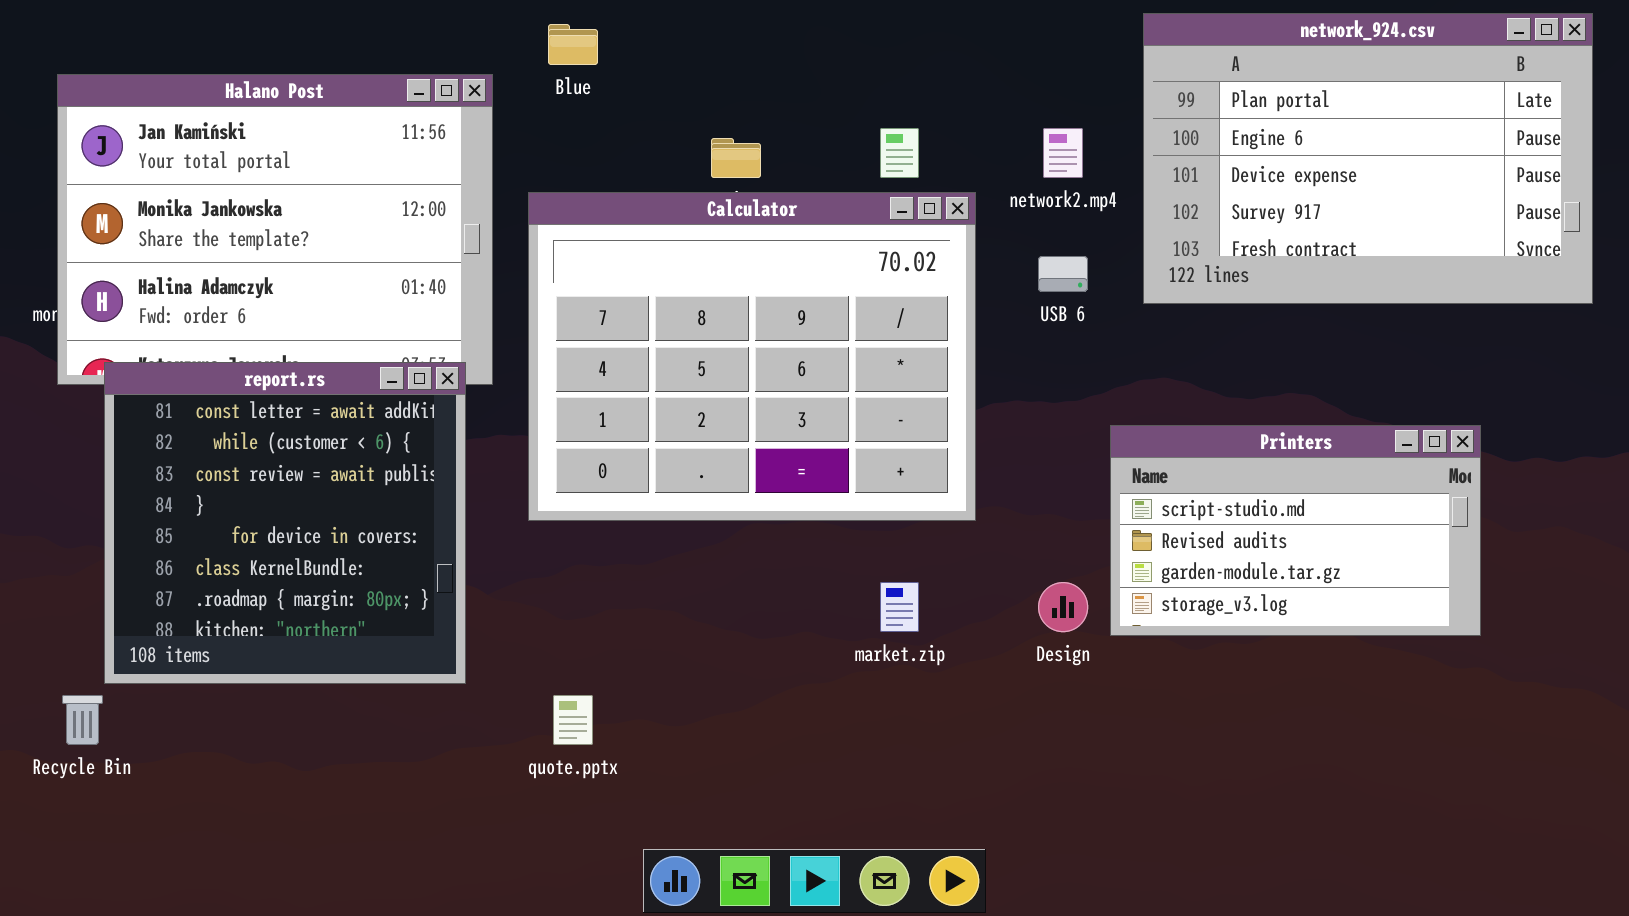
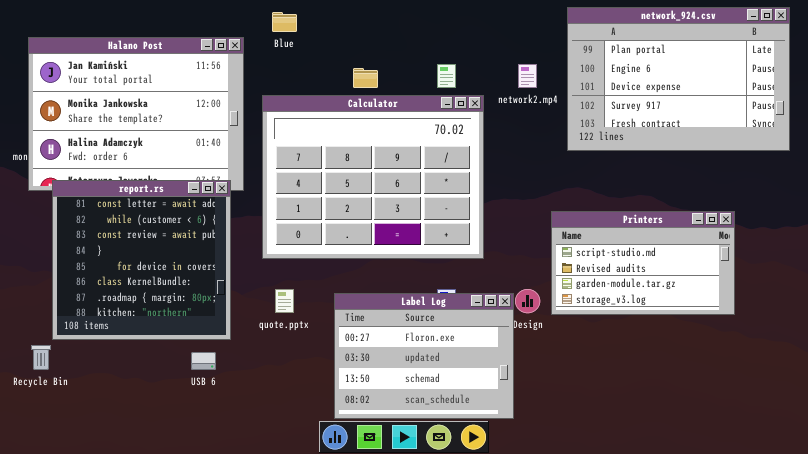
USB 6: [1038,256,1088,292] -> [191,352,216,370], moved
Label Log: none -> [334,293,514,419], opened
quote.pptx: [553,695,593,745] -> [275,289,294,313], moved

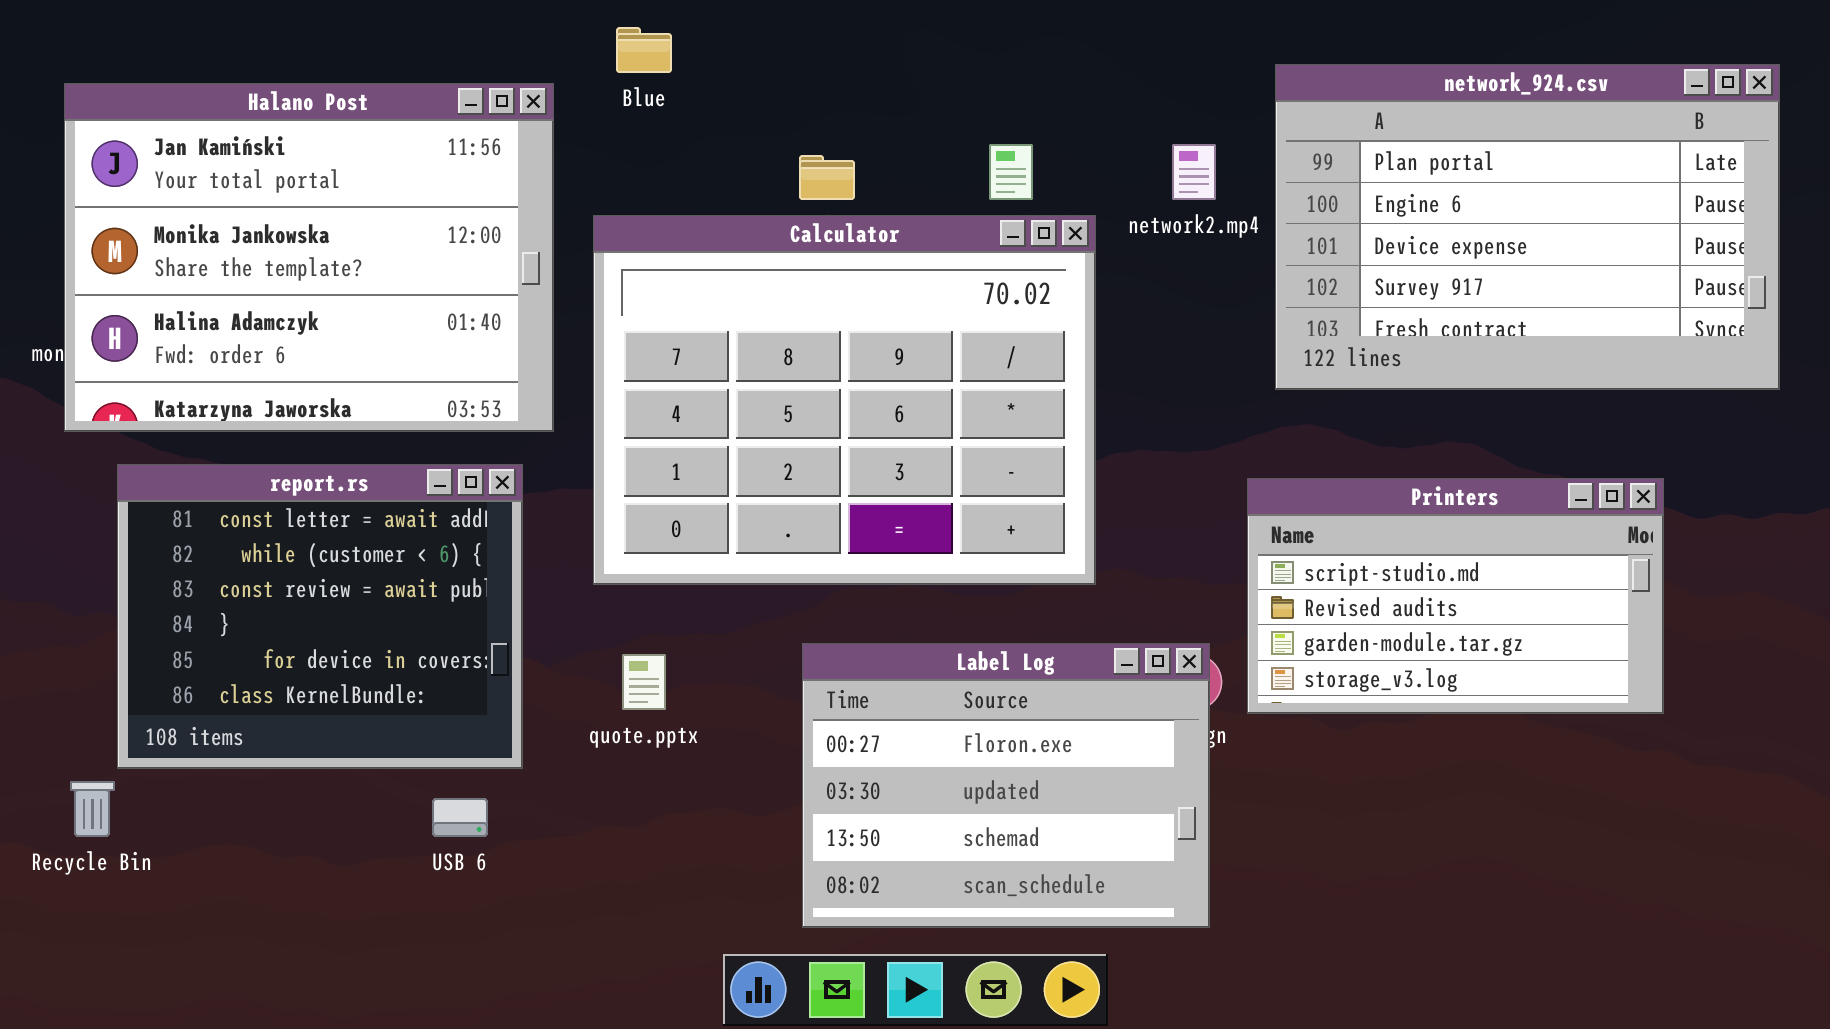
network_924.csv: [567,7,790,151] -> [1275,64,1780,390], moved
report.rs: [52,180,231,340] -> [117,464,523,769], resized
Label Log: [334,293,514,419] -> [802,643,1210,928], moved

